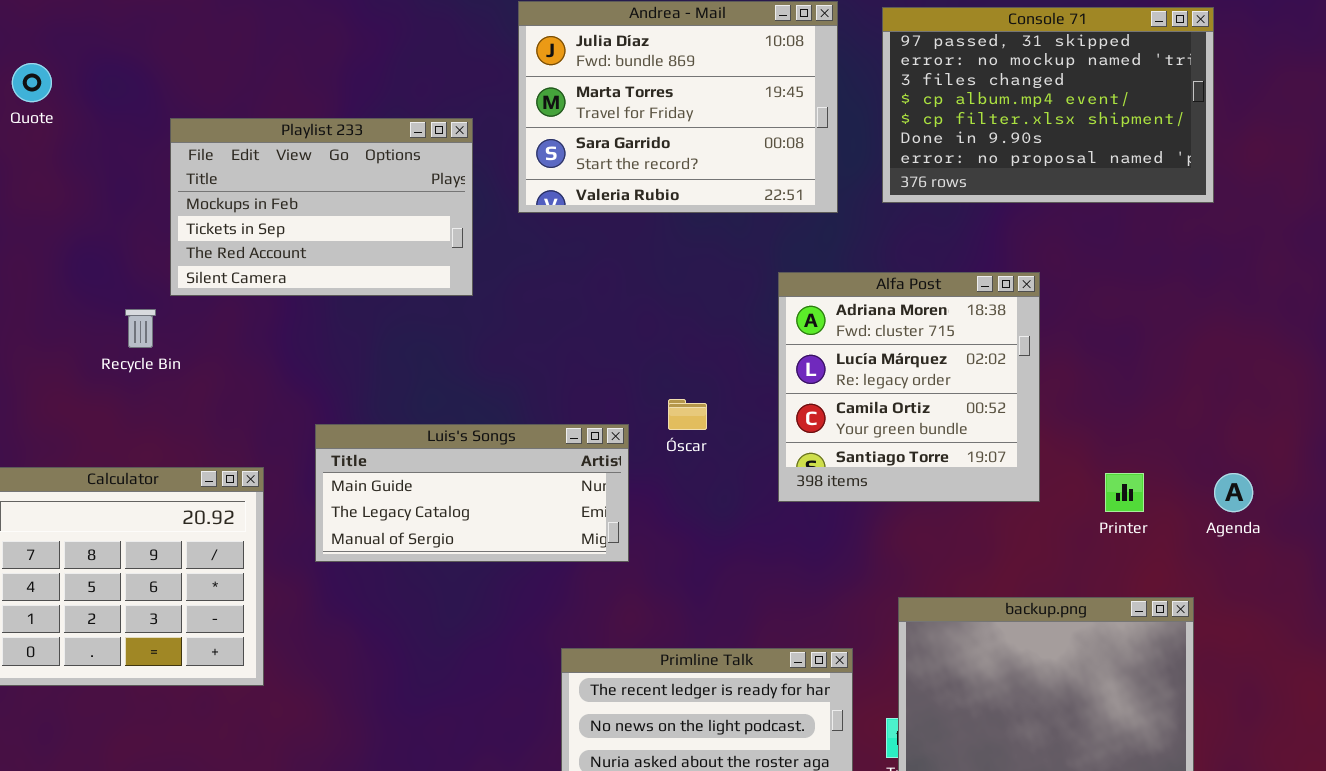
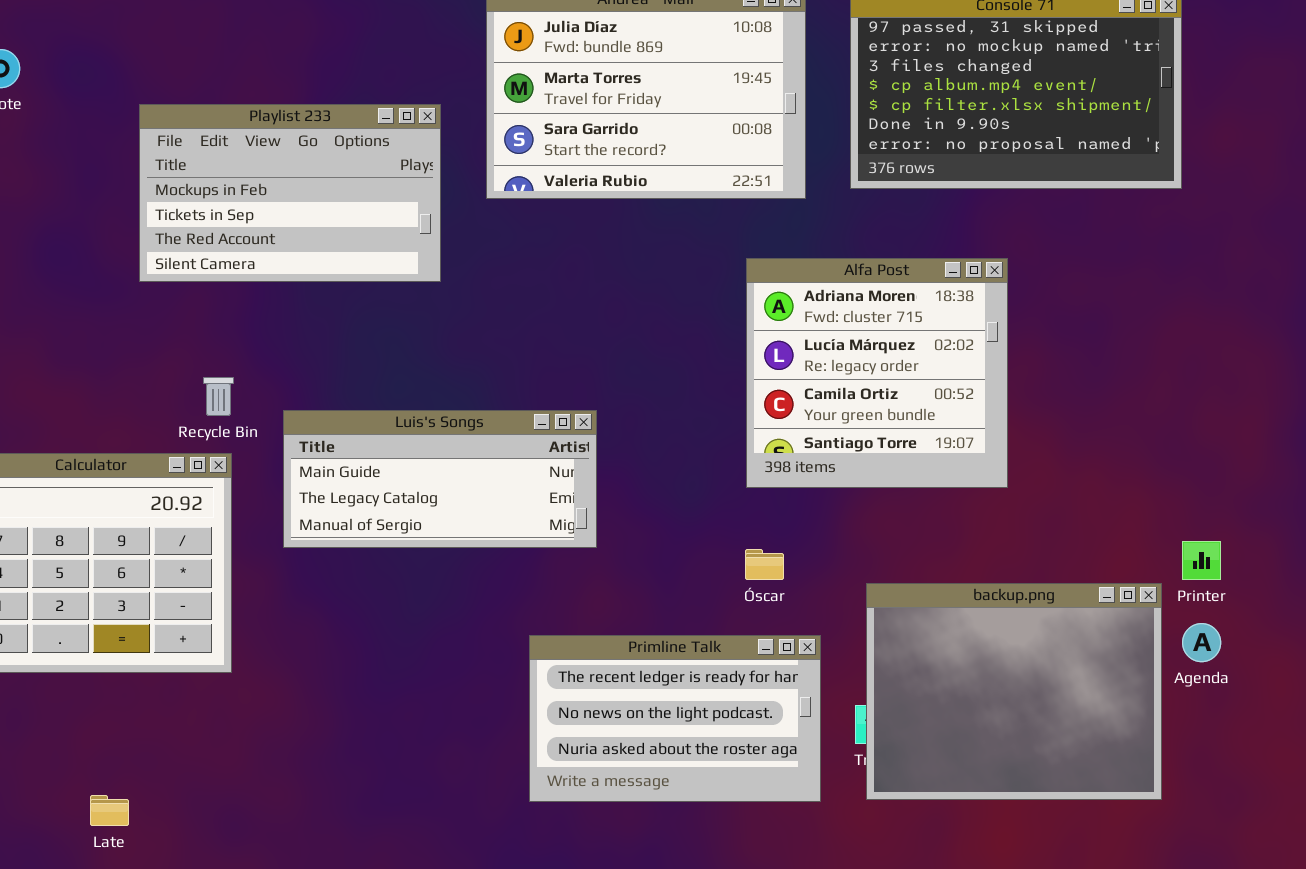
Recycle Bin: [125,309,156,348] -> [203,377,234,416], moved
Óscar: [668,399,707,430] -> [745,549,784,580], moved
Printer: [1105,473,1144,512] -> [1182,541,1221,580], moved
Agenda: [1214,473,1253,512] -> [1182,623,1221,662], moved

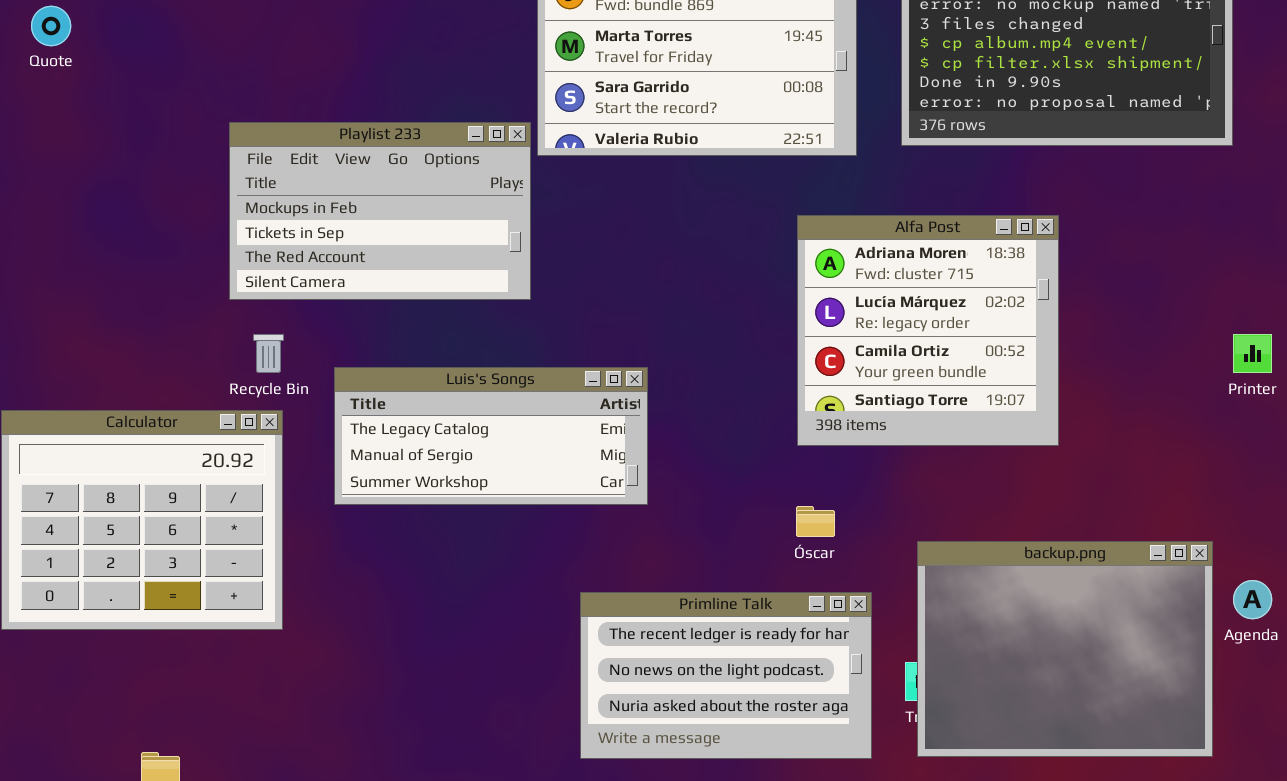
Playlist 233: [139,104,441,282] -> [229,122,531,300], moved
Luis's Songs: [283,410,597,548] -> [334,367,648,505], scrolled down 1 row
Printer: [1182,541,1221,580] -> [1233,334,1272,373], moved

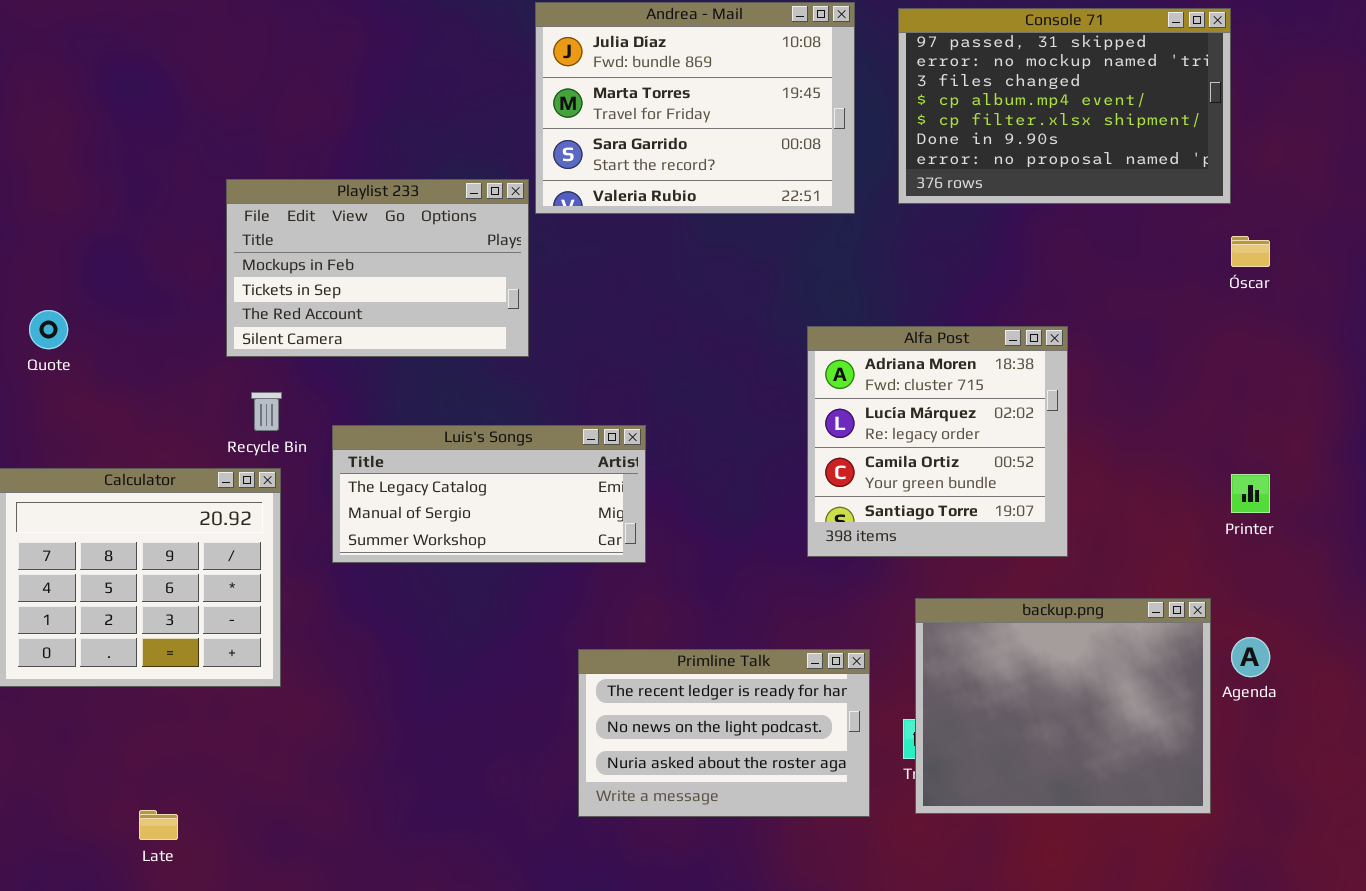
Quote: [31,6,71,46] -> [29,310,68,349], moved
Alfa Post: [797,215,1059,446] -> [807,326,1068,557], moved
Printer: [1233,334,1272,373] -> [1231,474,1270,513], moved
Óscar: [796,506,835,537] -> [1231,236,1270,267], moved

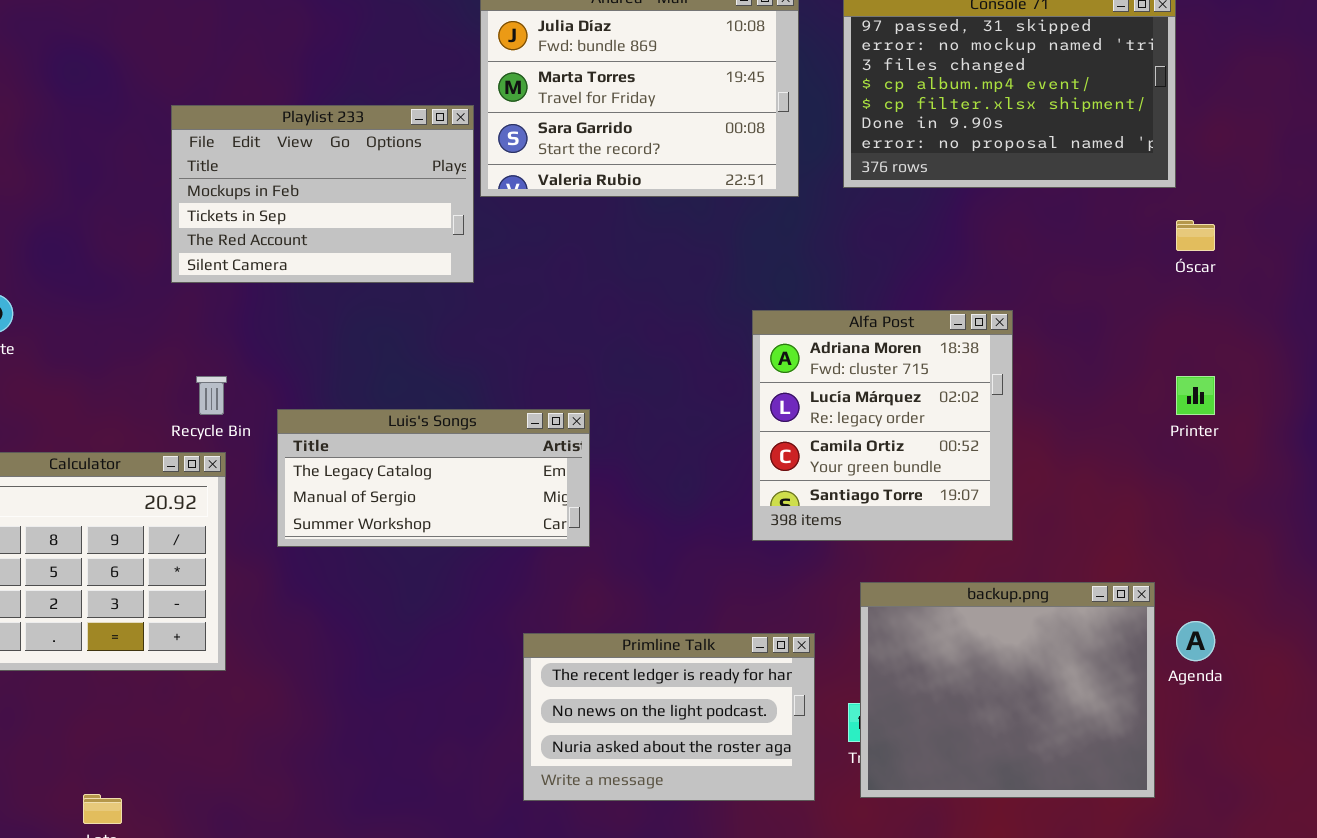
Playlist 233: [226,179,529,357] -> [171,105,474,283], moved
Printer: [1231,474,1270,513] -> [1176,376,1215,415], moved

